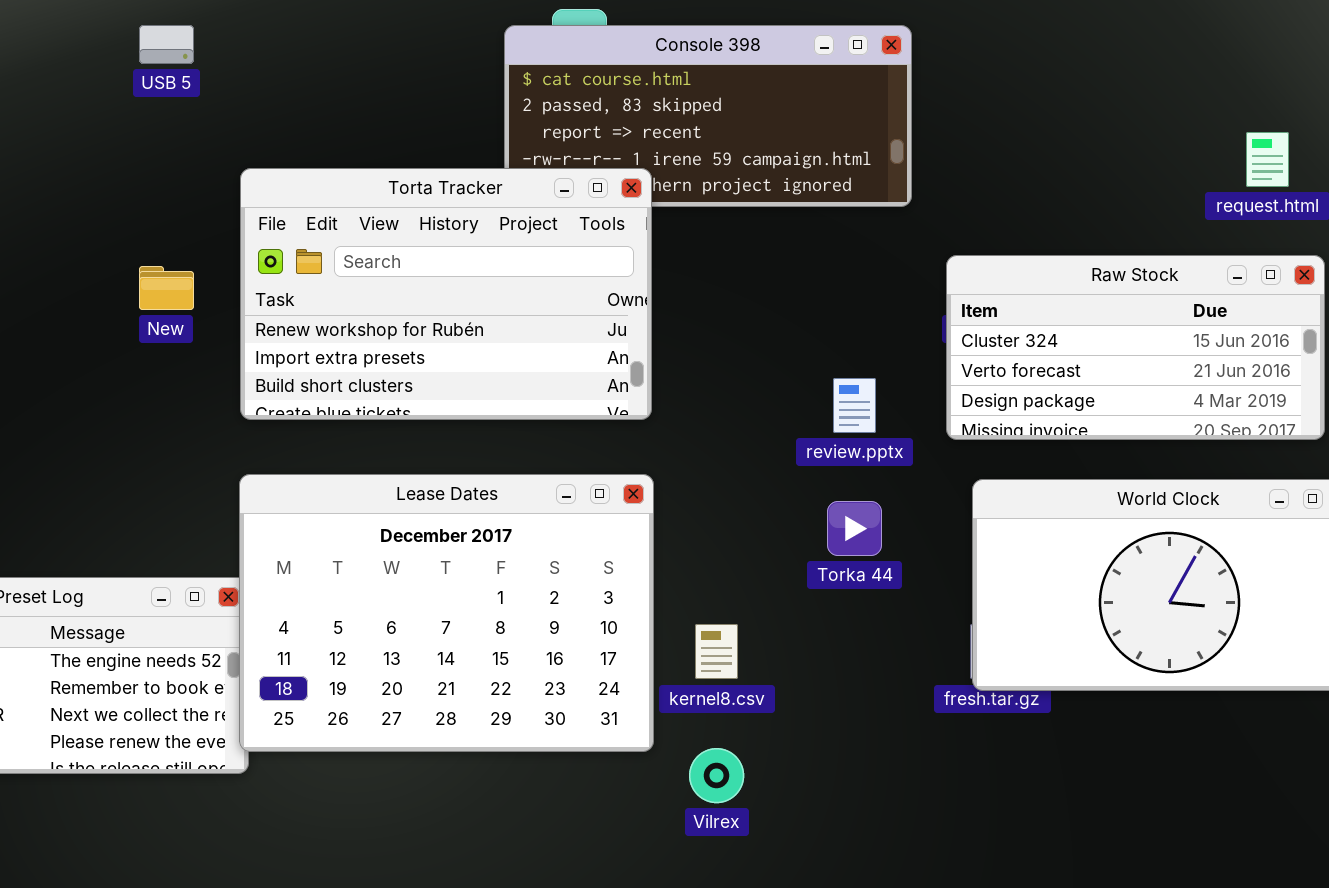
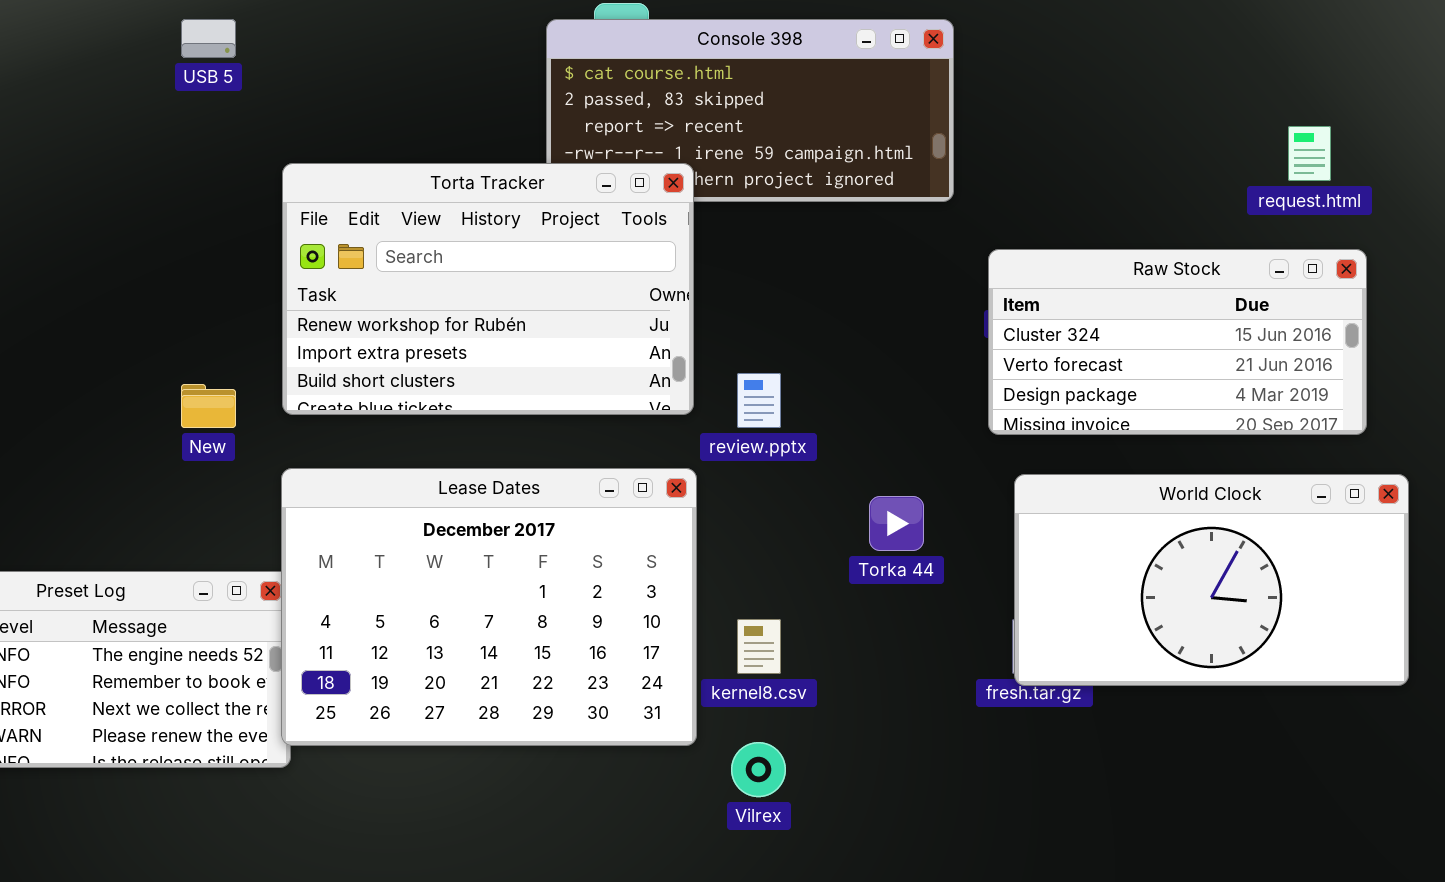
New: [139,266,194,310] -> [181,384,236,428], moved
review.pptx: [833,378,876,433] -> [737,373,781,428], moved

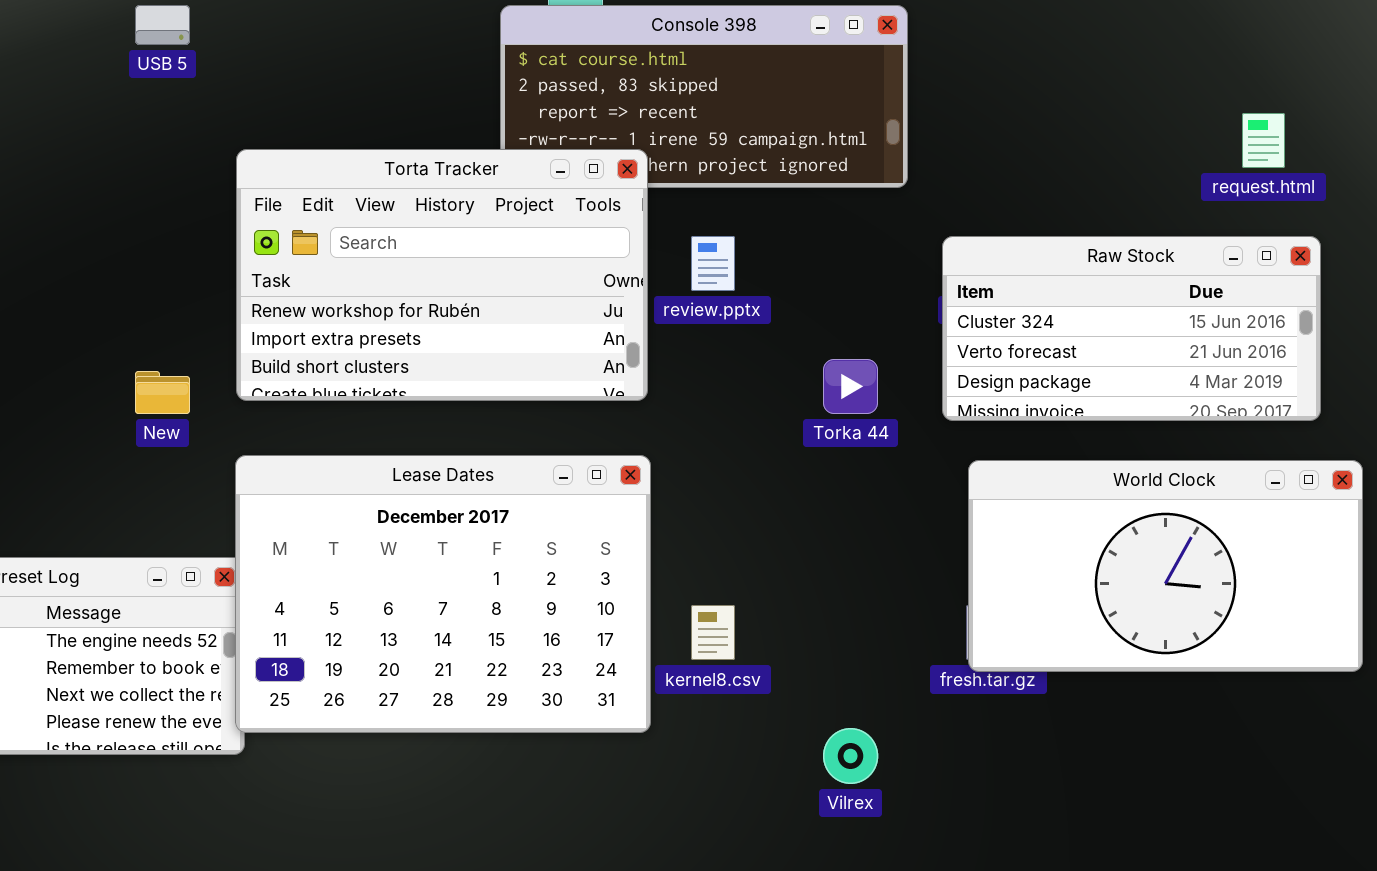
review.pptx: [737,373,781,428] -> [691,236,735,291], moved
Torka 44: [869,496,924,551] -> [823,359,878,414], moved
Vilrex: [731,742,786,797] -> [823,728,878,784], moved

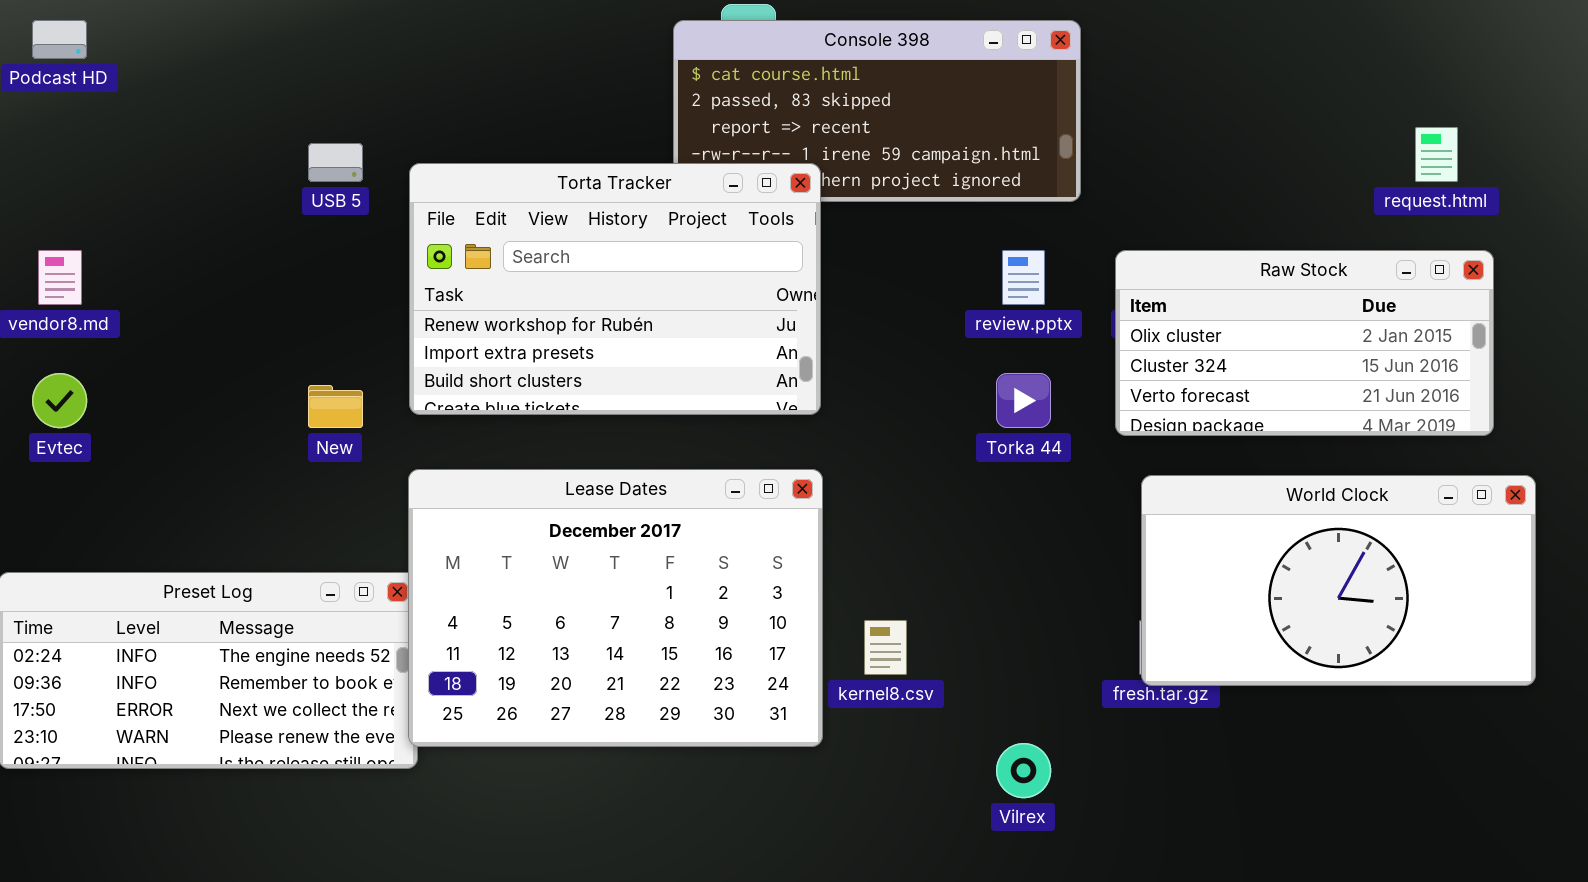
USB 5: [135,5,190,45] -> [308,143,363,182], moved
review.pptx: [691,236,735,291] -> [1002,250,1045,305], moved
Raw Stock: [942,236,1321,421] -> [1115,250,1494,436], scrolled up 1 row

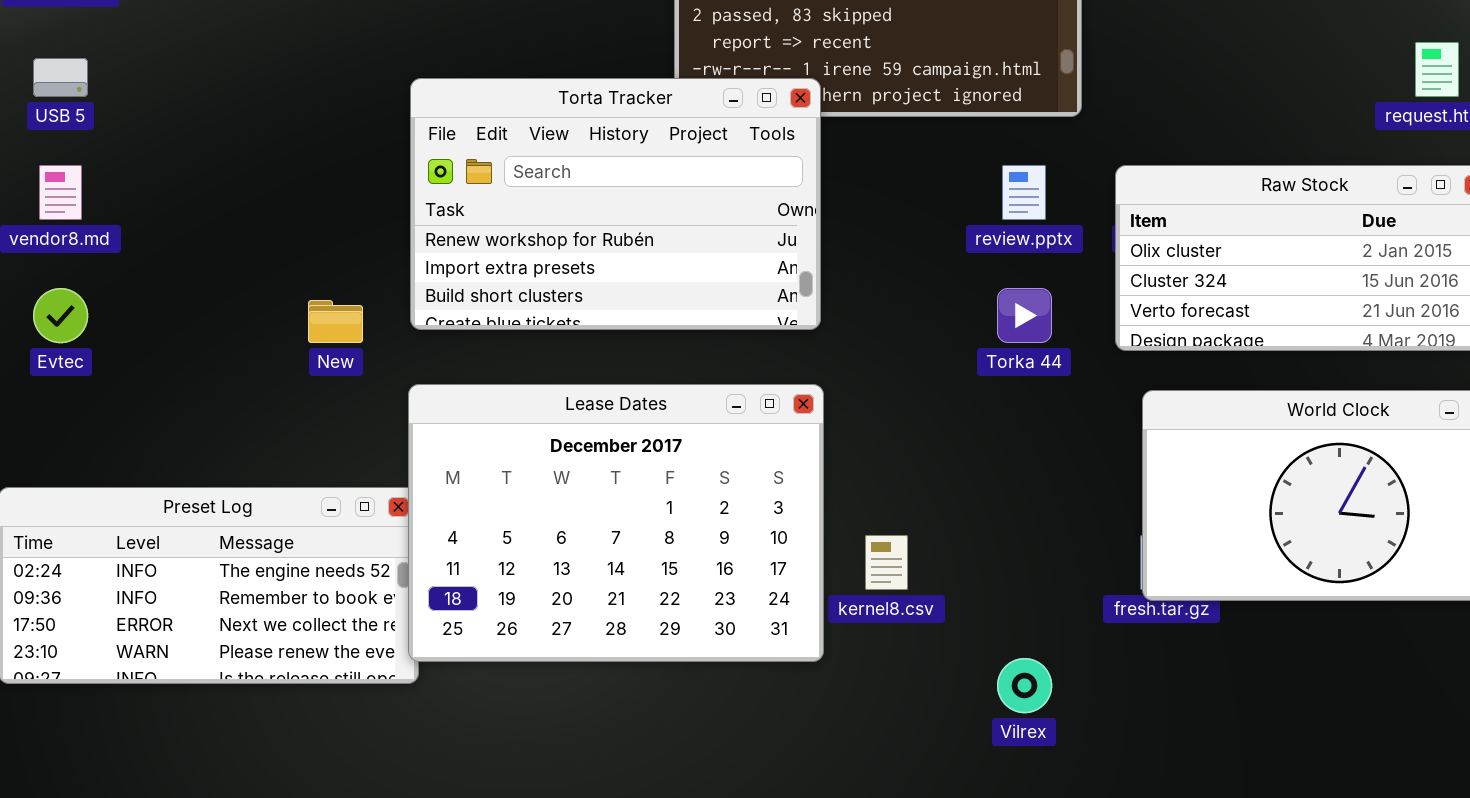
USB 5: [308,143,363,182] -> [33,58,88,97], moved

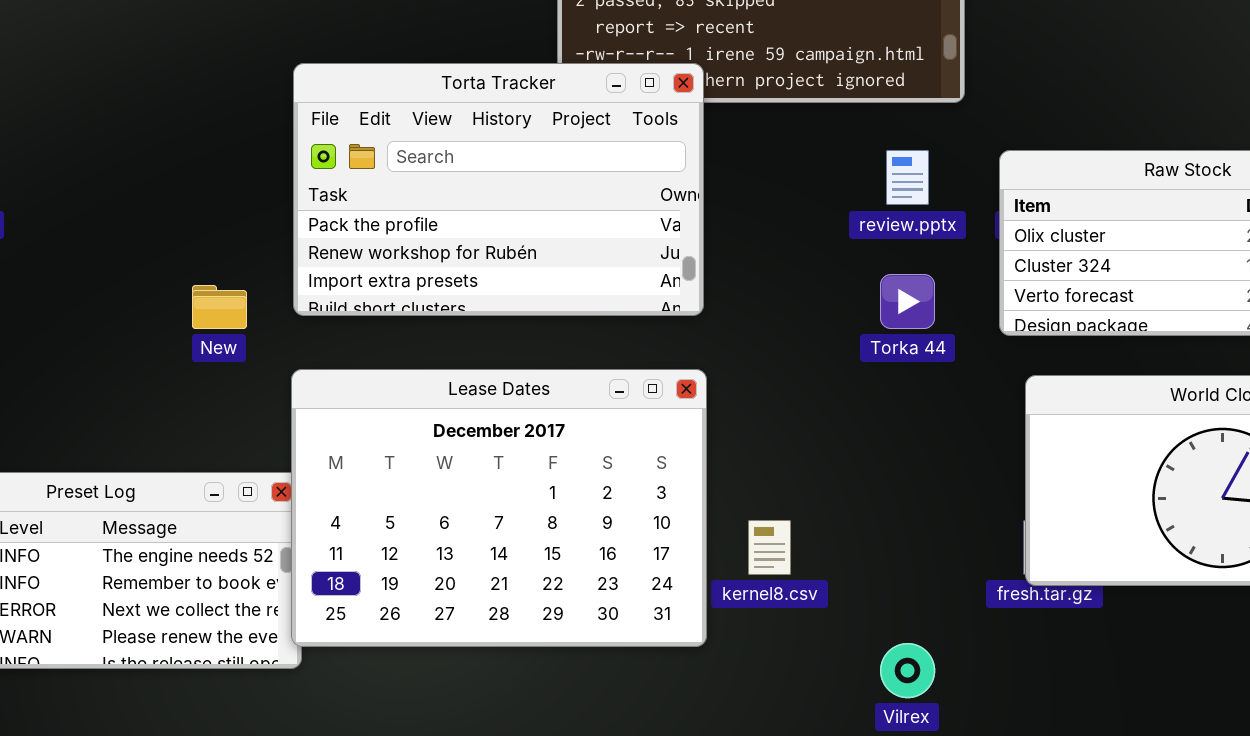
Torta Tracker: [410,78,821,330] -> [293,63,704,316], scrolled up 1 row

